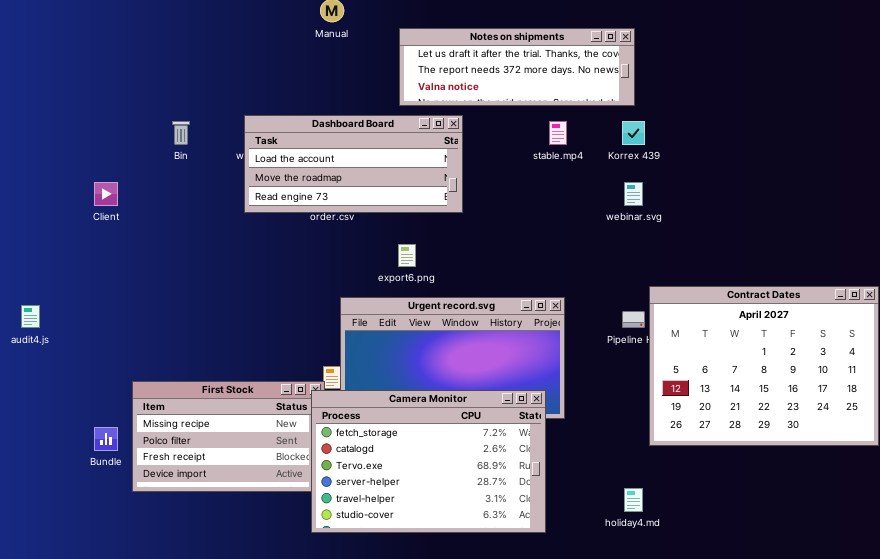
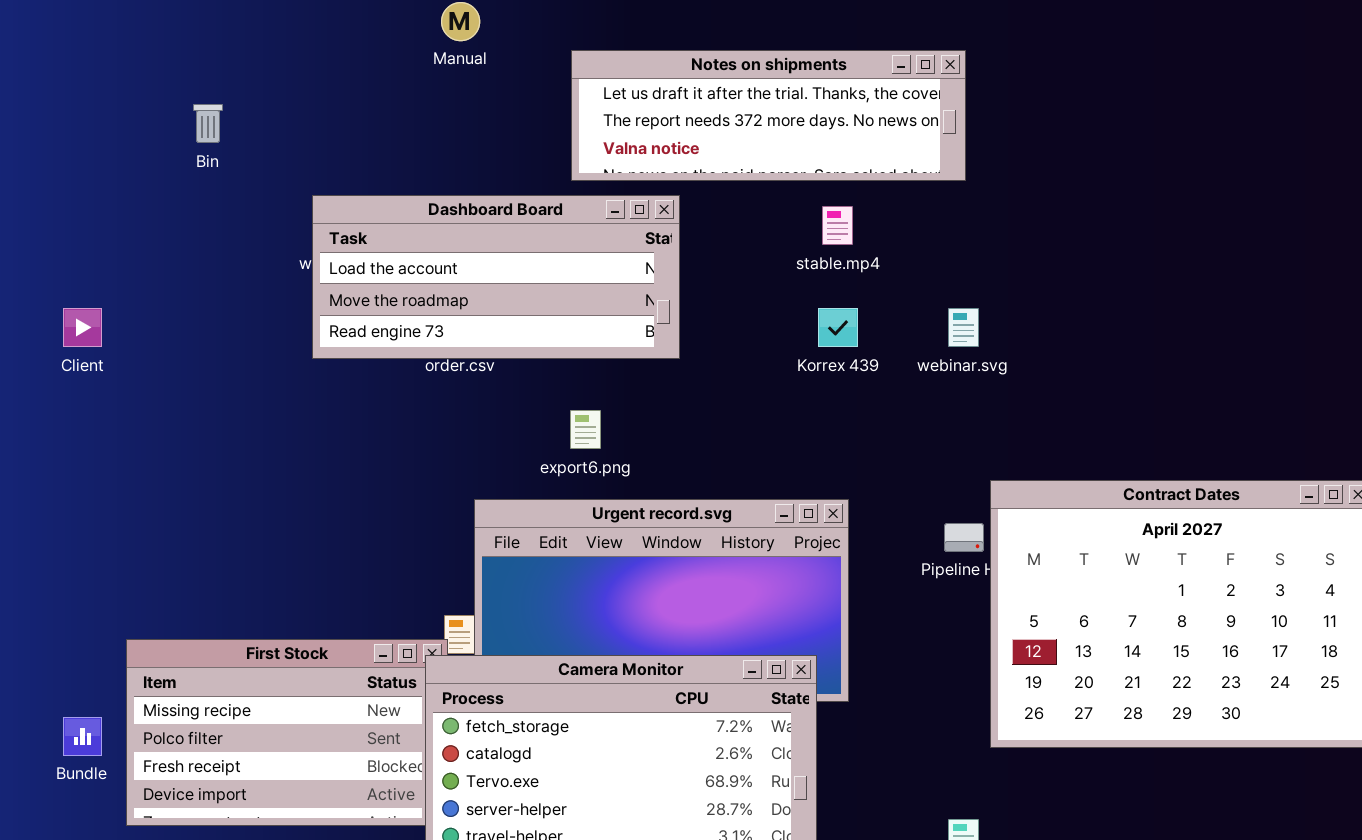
Bin: [172,121,190,145] -> [193,104,223,143], moved
Korrex 439: [622,121,645,145] -> [818,308,858,347], moved

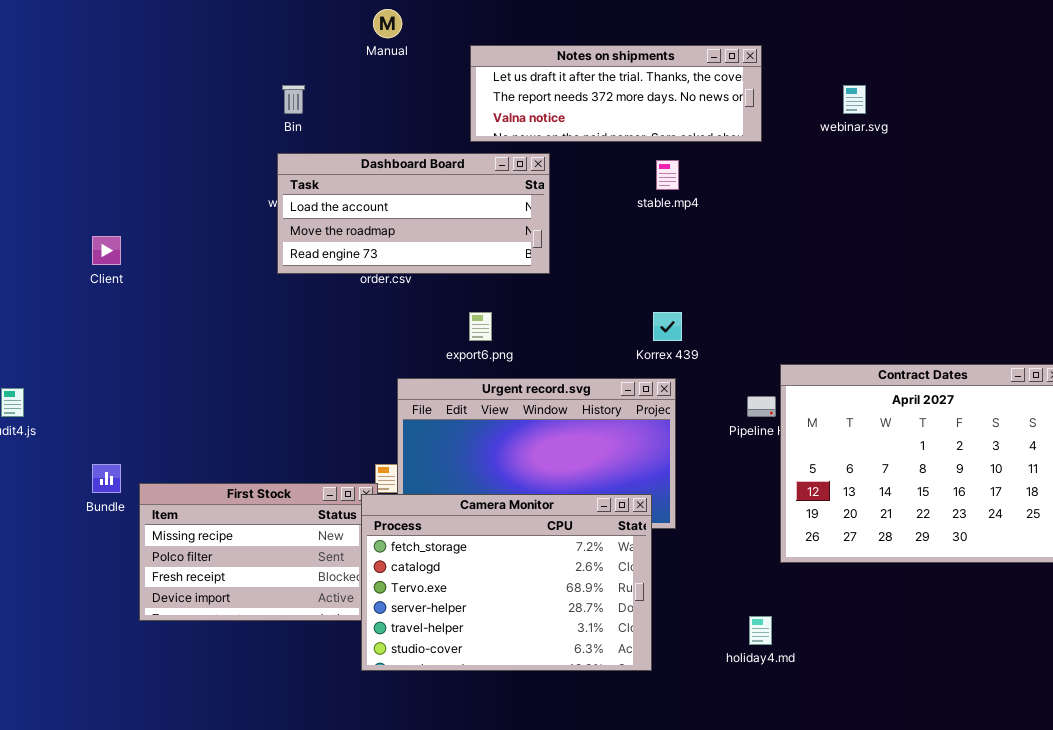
Bin: [193,104,223,143] -> [282,85,305,114], moved
Korrex 439: [818,308,858,347] -> [653,312,682,341], moved
webinar.svg: [948,308,979,347] -> [843,85,866,114], moved
Bundle: [63,717,102,756] -> [92,464,121,493], moved

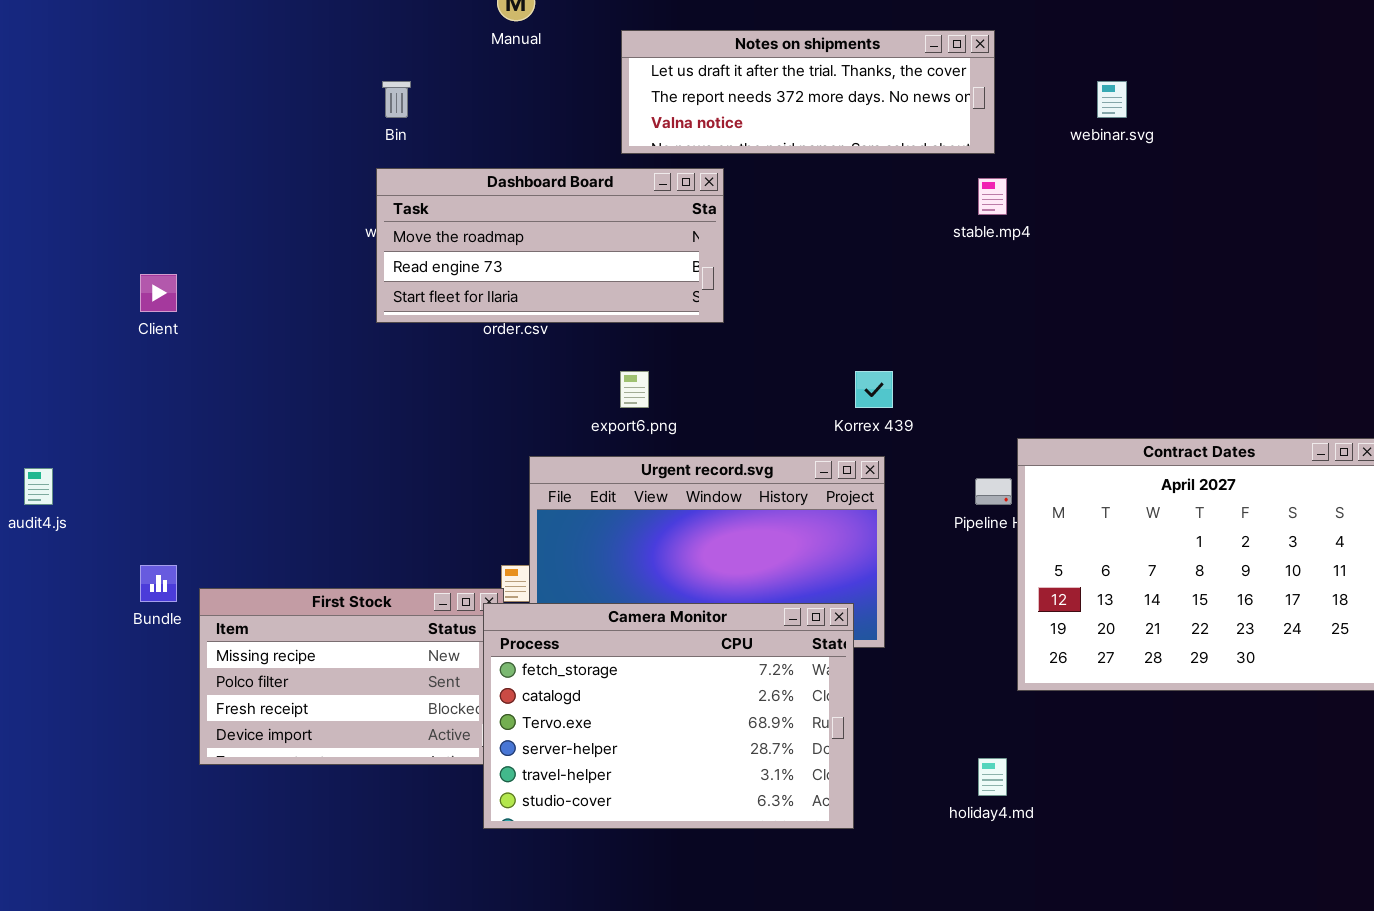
Dashboard Board: [277,153,550,274] -> [376,168,724,323], scrolled down 1 row
stable.mp4: [656,160,679,190] -> [978,178,1007,215], moved

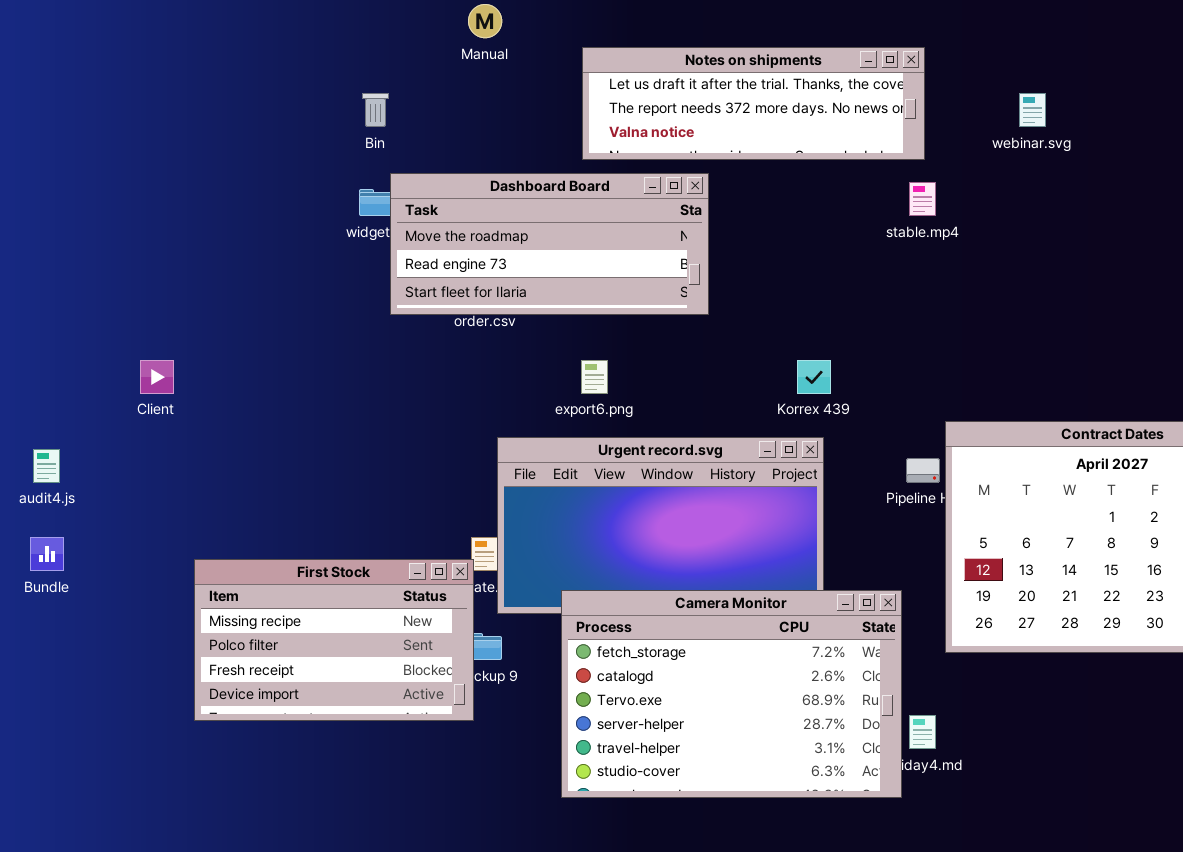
Dashboard Board: [376,168,724,323] -> [390,173,709,315], moved
Client: [140,274,177,312] -> [140,360,174,394], moved
Bundle: [140,565,177,602] -> [30,537,64,571], moved
Camera Monitor: [483,603,854,829] -> [561,590,902,798], moved

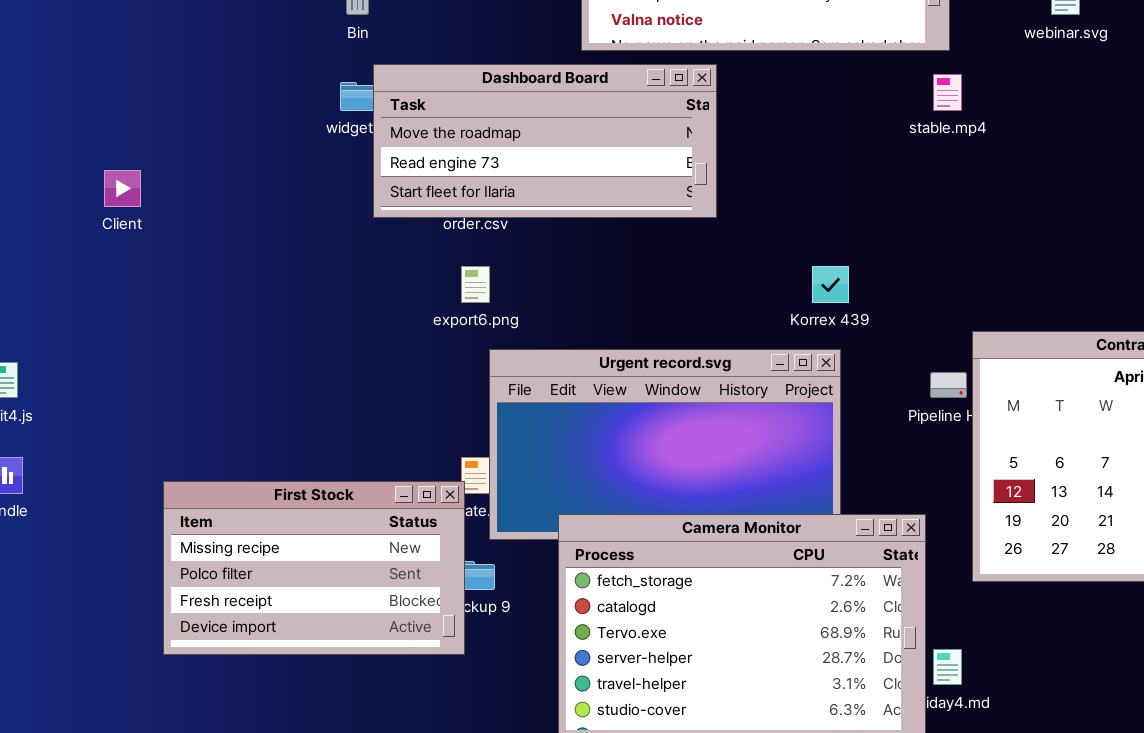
Client: [140,360,174,394] -> [104,170,141,207], moved
export6.png: [581,360,608,394] -> [461,266,490,303], moved

